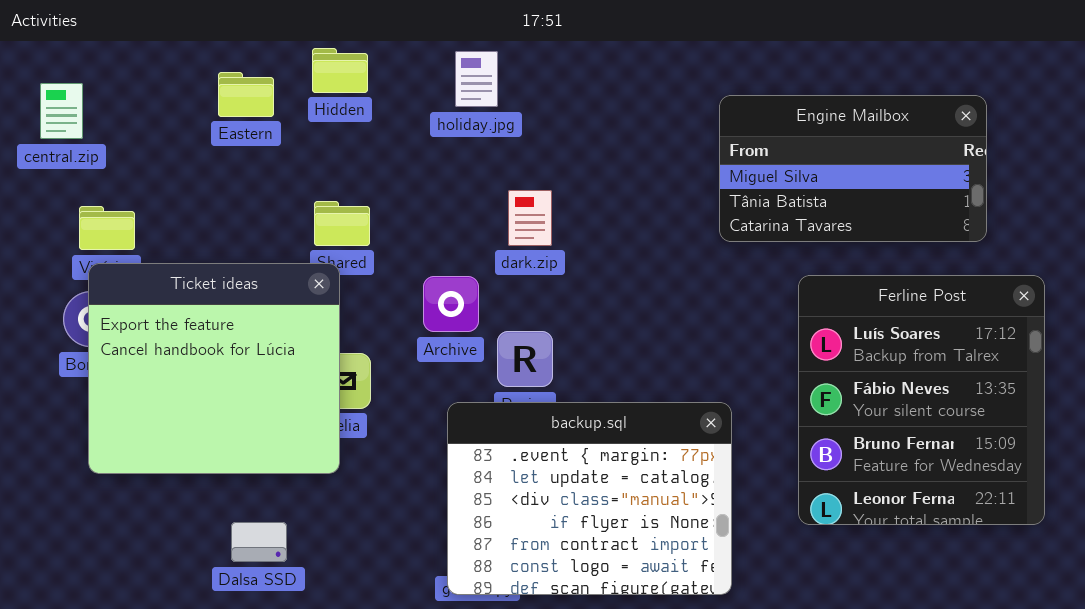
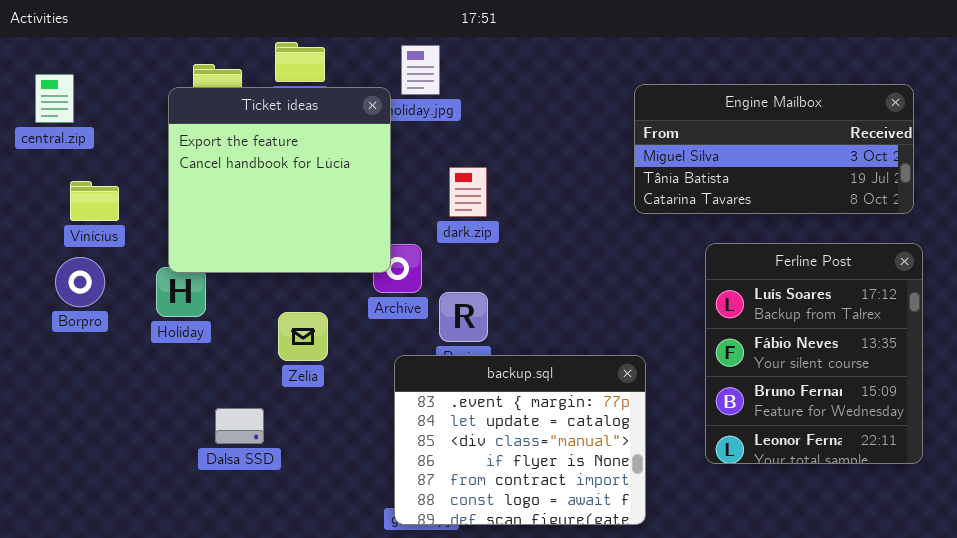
Engine Mailbox: [719,95,987,242] -> [634,84,914,214], resized
Ticket ideas: [88,263,340,474] -> [168,87,391,273], moved
Dalsa SSD: [231,522,287,562] -> [215,408,264,444], moved

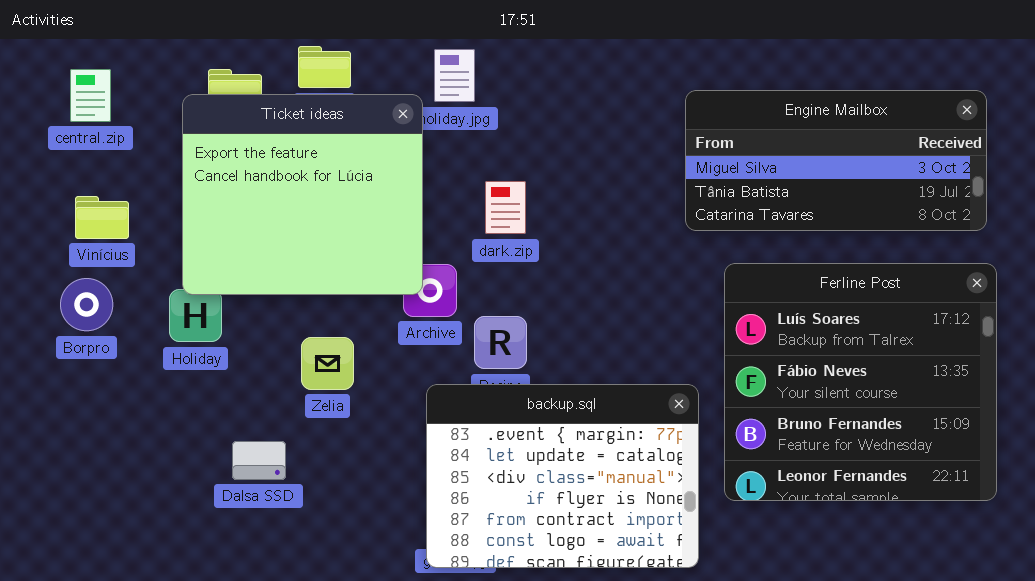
central.zip: [35,74,74,123] -> [70,69,111,122], moved
Ferline Post: [705,243,923,464] -> [724,263,997,501], resized

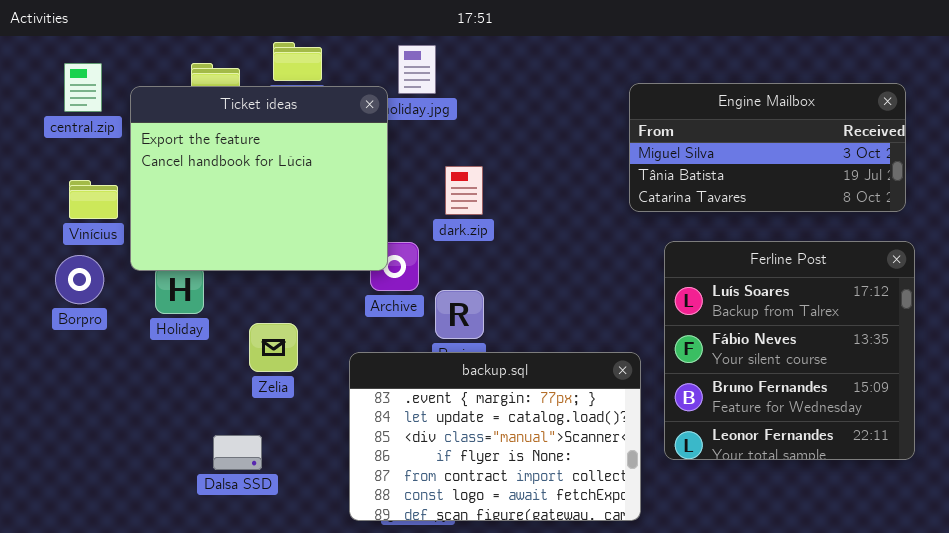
Ticket ideas: [182,94,423,295] -> [130,86,388,271], resized
Zelia: [301,337,354,390] -> [249,323,298,372], moved
backup.sql: [426,384,699,568] -> [349,352,641,521], resized
Dalsa SSD: [232,441,286,480] -> [213,435,262,470], moved

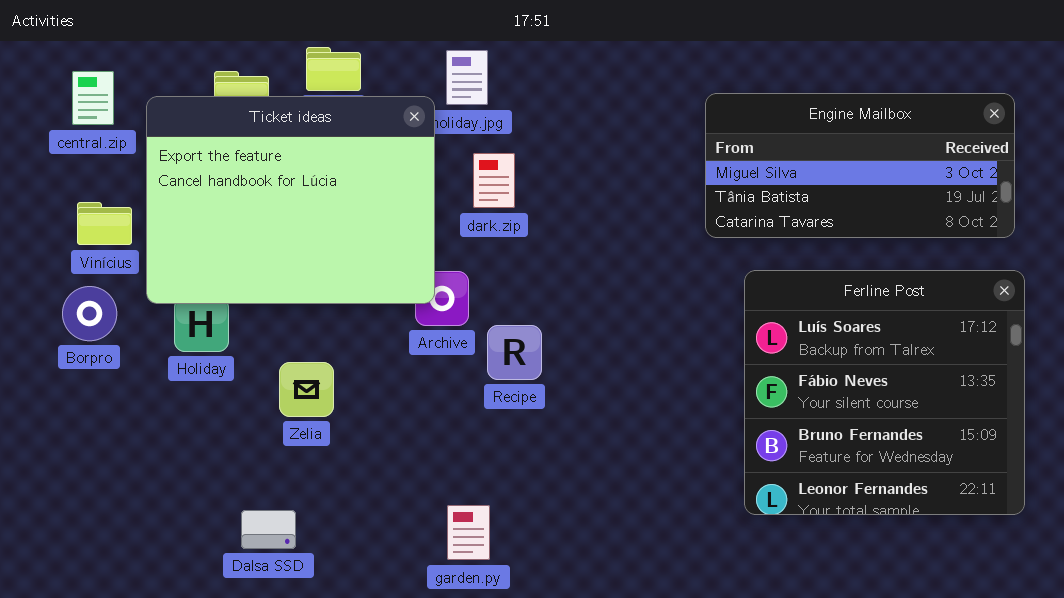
dark.zip: [445,166,483,215] -> [473,153,515,208], moved
backup.sql: [349,352,641,521] -> none, closed
Dalsa SSD: [213,435,262,470] -> [241,510,296,549], moved

